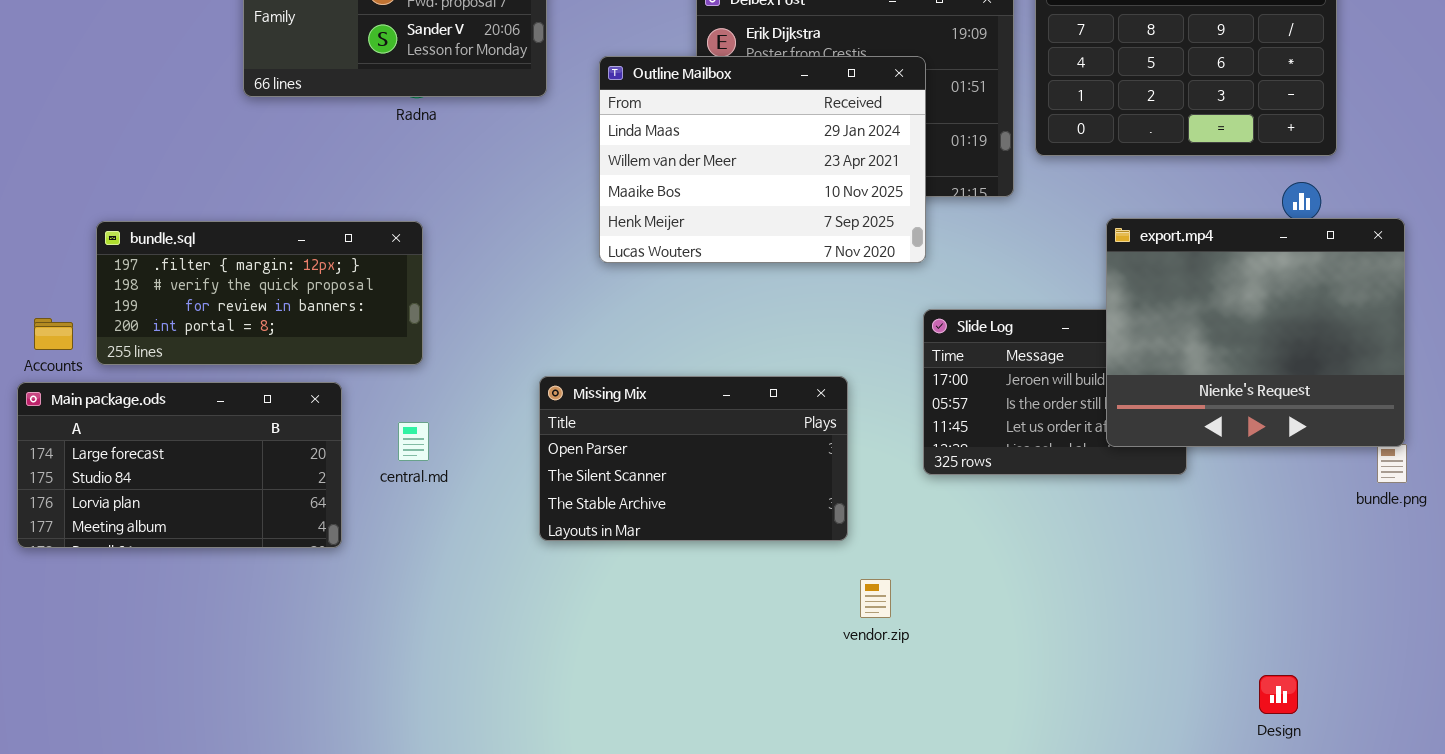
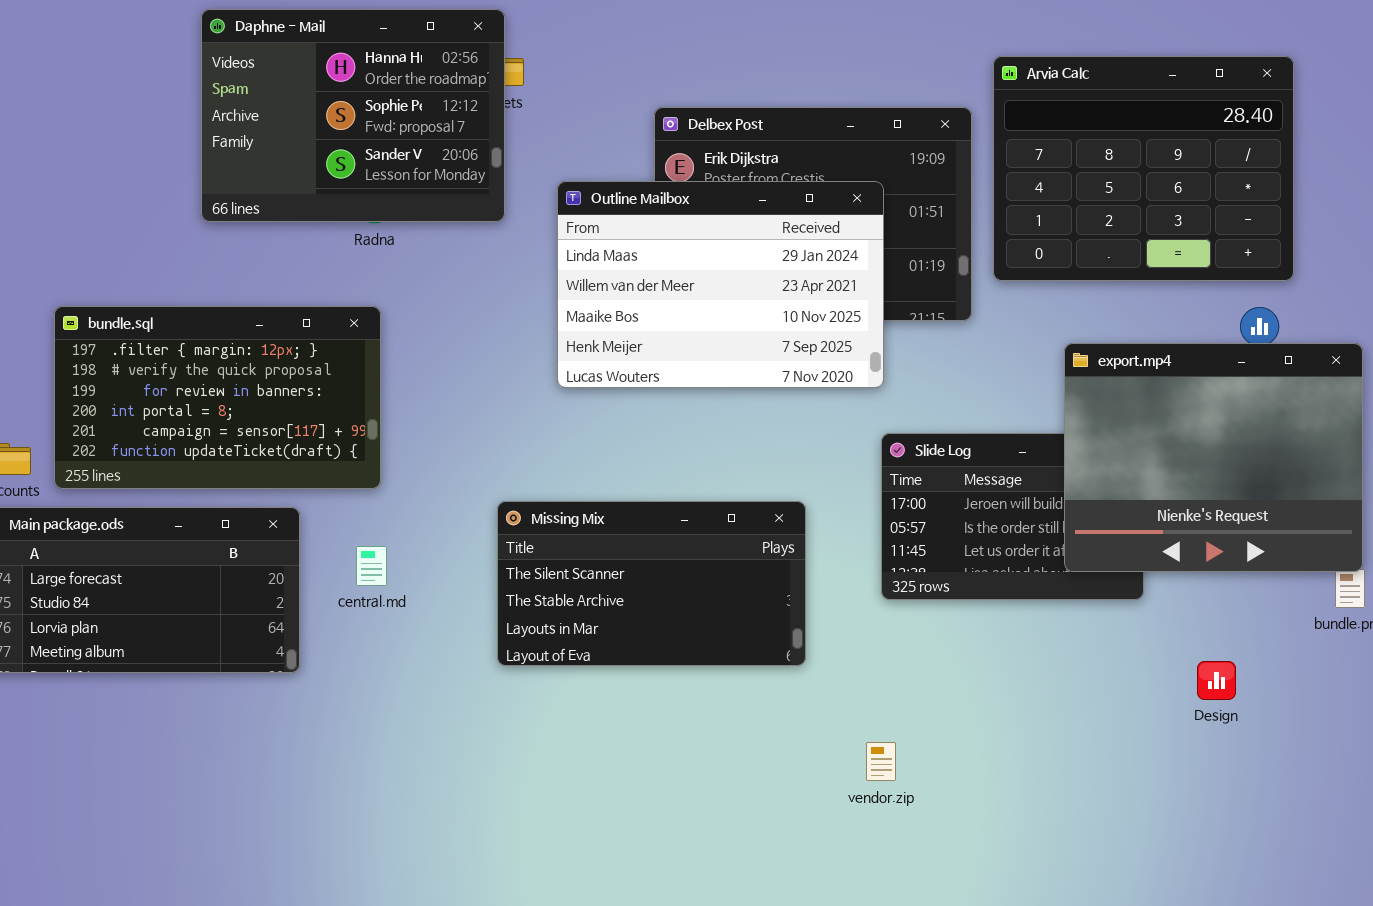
bundle.sql: [96,221,423,365] -> [54,306,381,489], resized
Missing Mix: [539,376,848,541] -> [497,501,806,666], scrolled down 1 row
vendor.zip: [860,579,891,618] -> [866,742,896,781], moved
Design: [1259,675,1298,714] -> [1197,661,1236,700], moved

